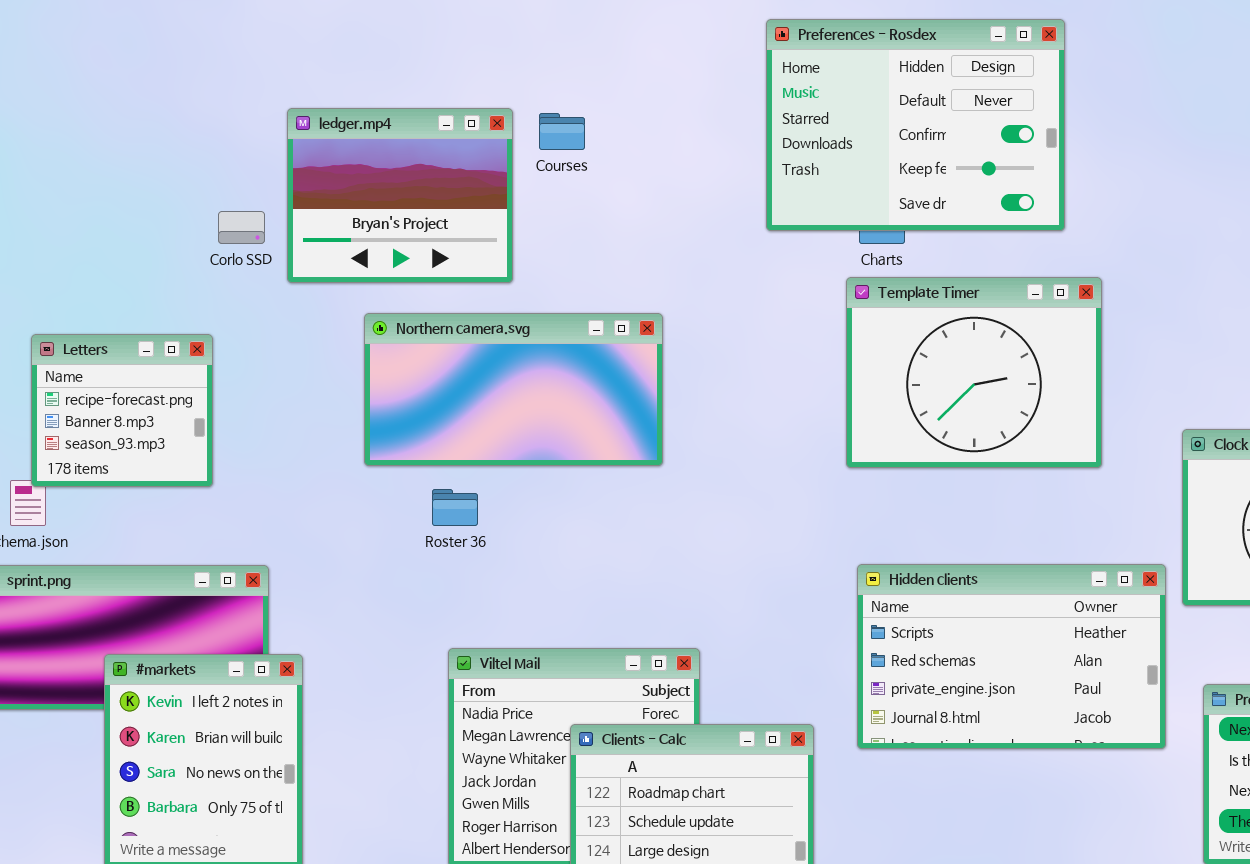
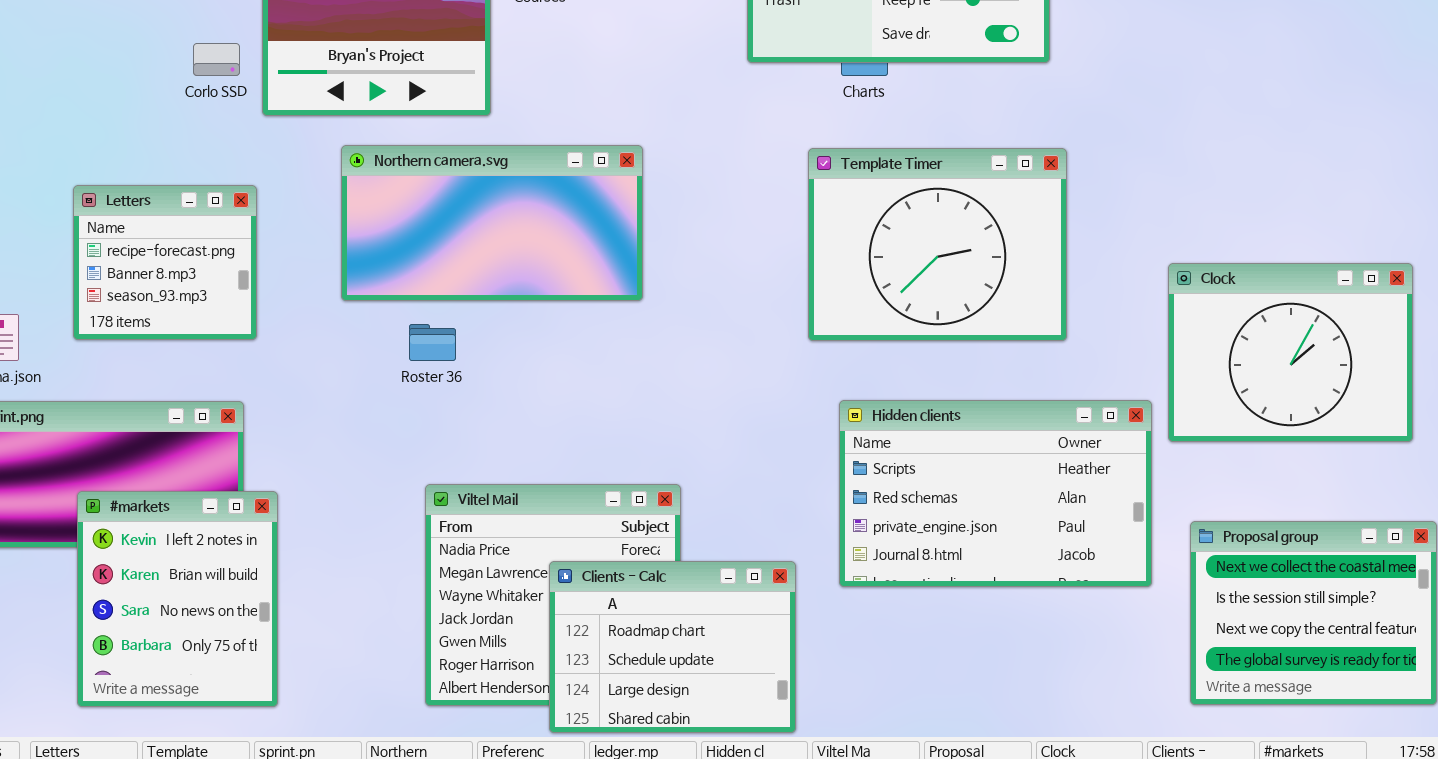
Template Timer: [846,277,1102,468] -> [808,148,1067,341], moved
Letters: [31,334,213,487] -> [73,185,257,340], moved

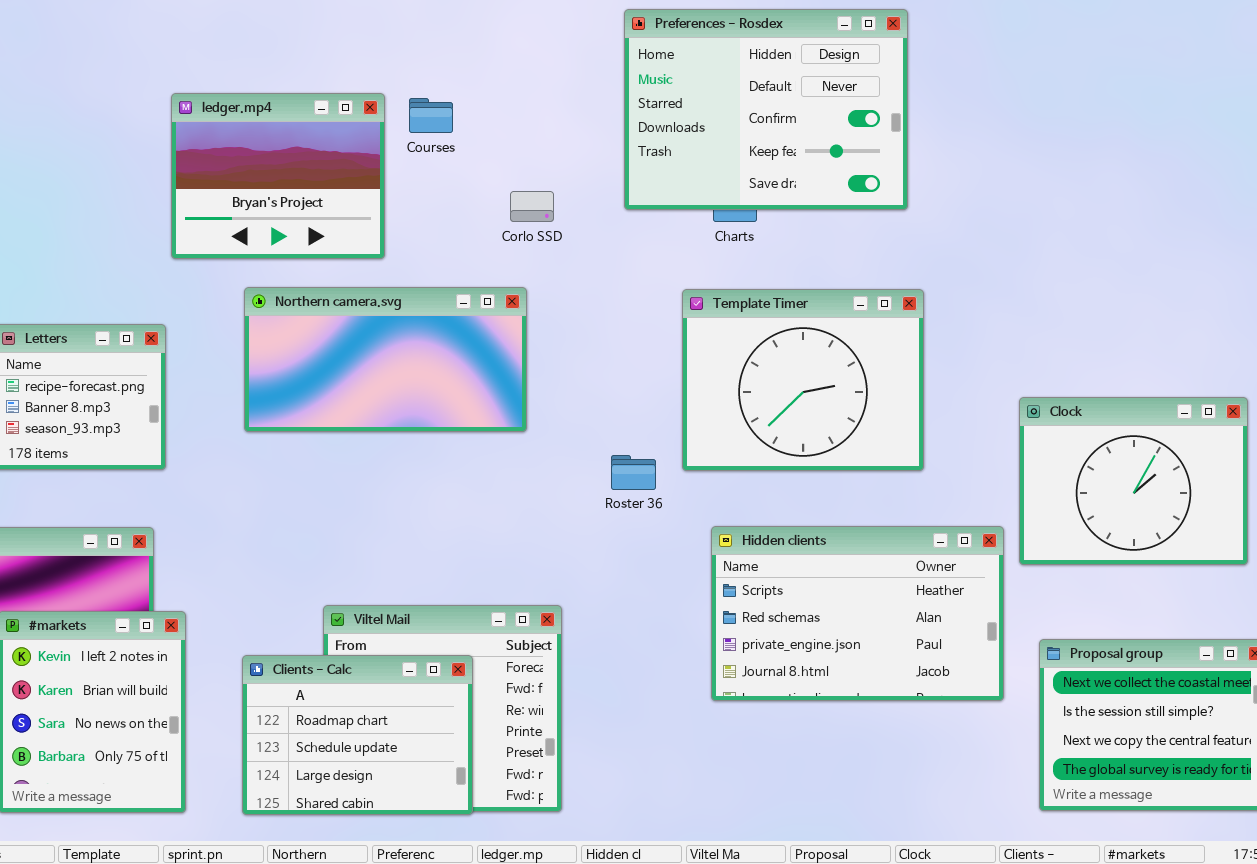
Corlo SSD: [193,43,240,76] -> [510,191,554,222], moved
Roster 36: [409,324,456,361] -> [611,455,656,490], moved
Clients - Calc: [549,561,796,733] -> [242,655,473,815], moved

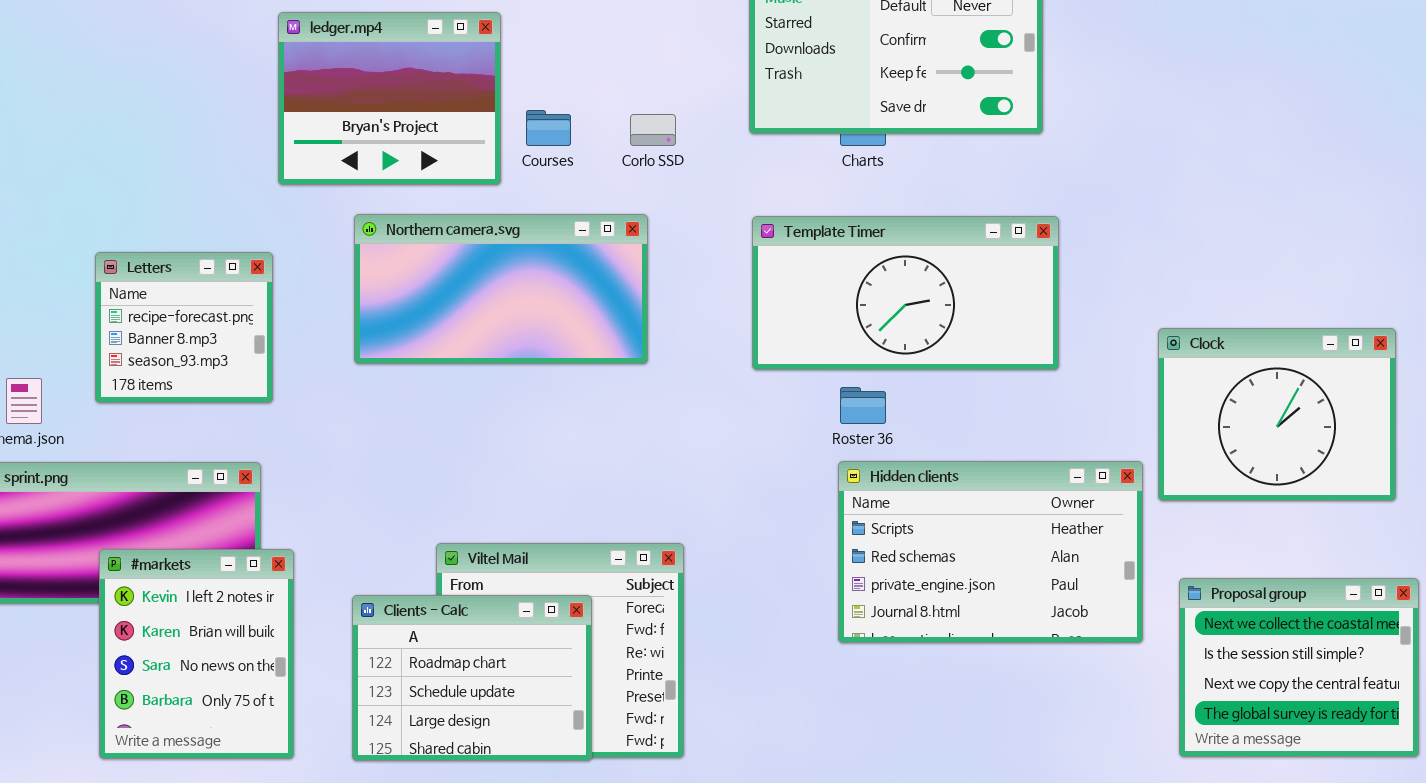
Courses: [409,98,453,133] -> [526,110,571,146], moved
Template Timer: [682,289,924,471] -> [752,216,1059,370], resized
Roster 36: [611,455,656,490] -> [840,387,886,424], moved

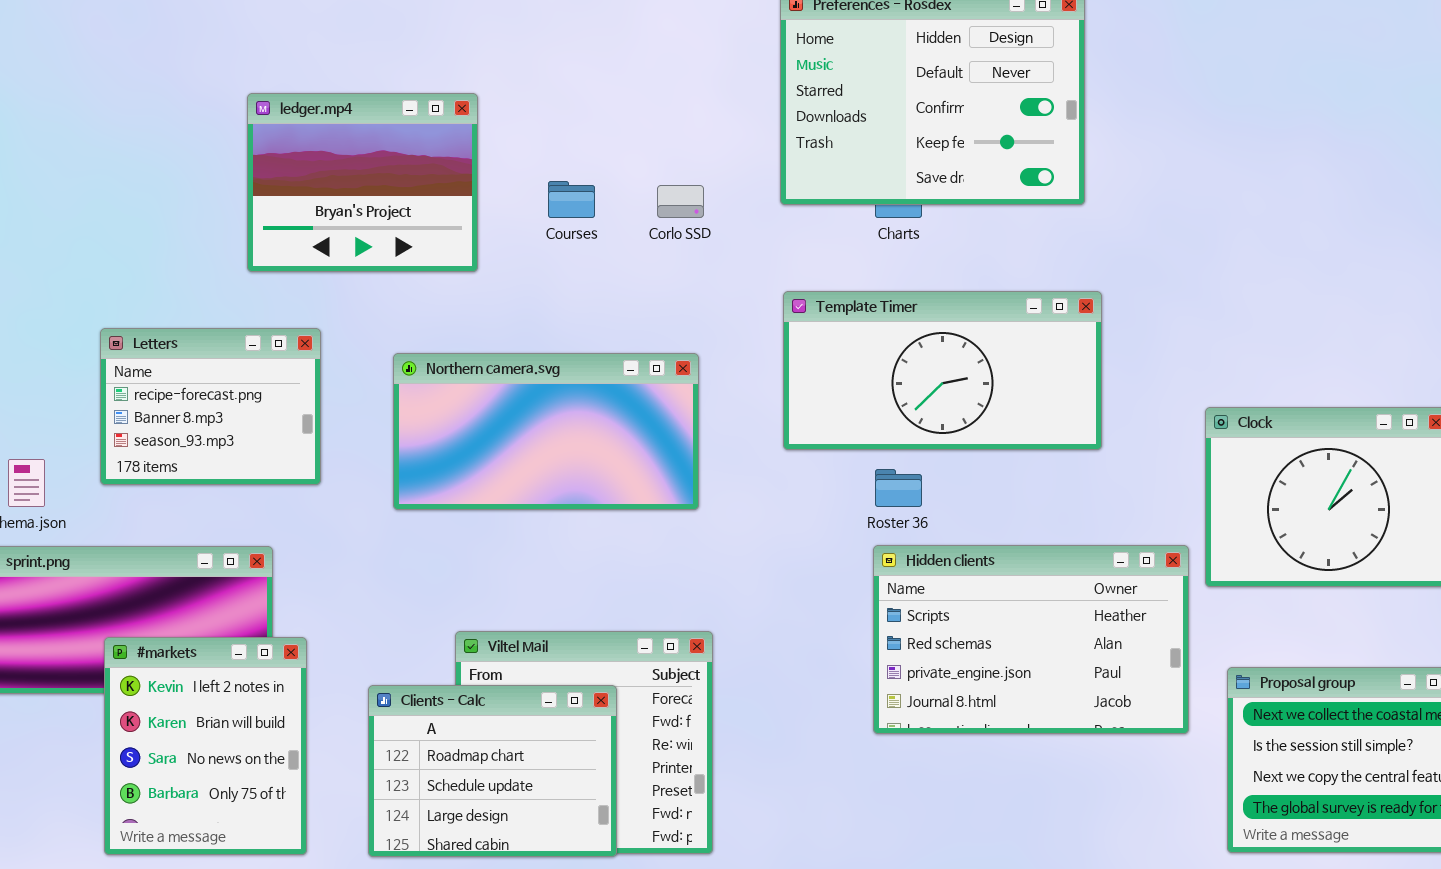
ledger.mp4: [278,12,501,185] -> [247,93,478,272], moved
Northern camera.svg: [354,214,648,364] -> [393,353,699,510], moved
Letters: [95,252,273,403] -> [100,328,321,485], resized

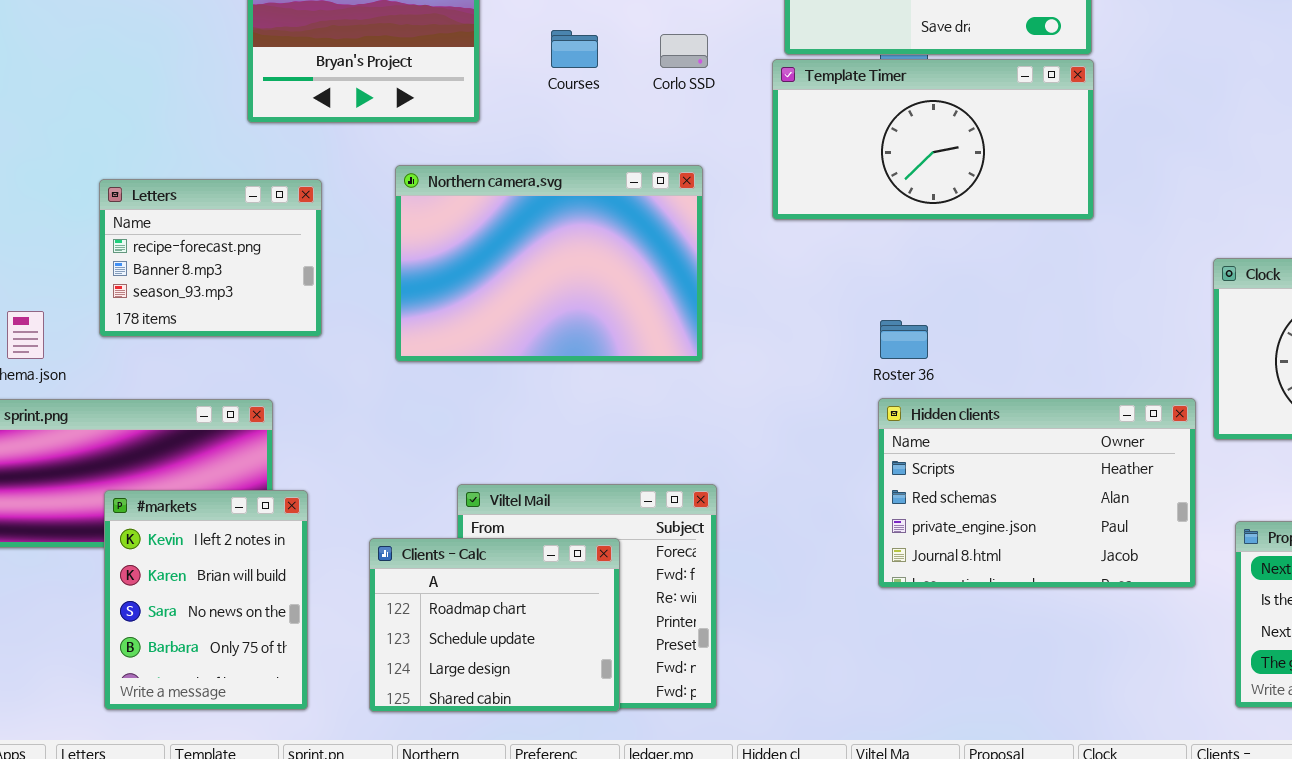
Template Timer: [783,291,1102,450] -> [772,59,1094,220], moved
Northern camera.svg: [393,353,699,510] -> [395,165,703,362], resized

